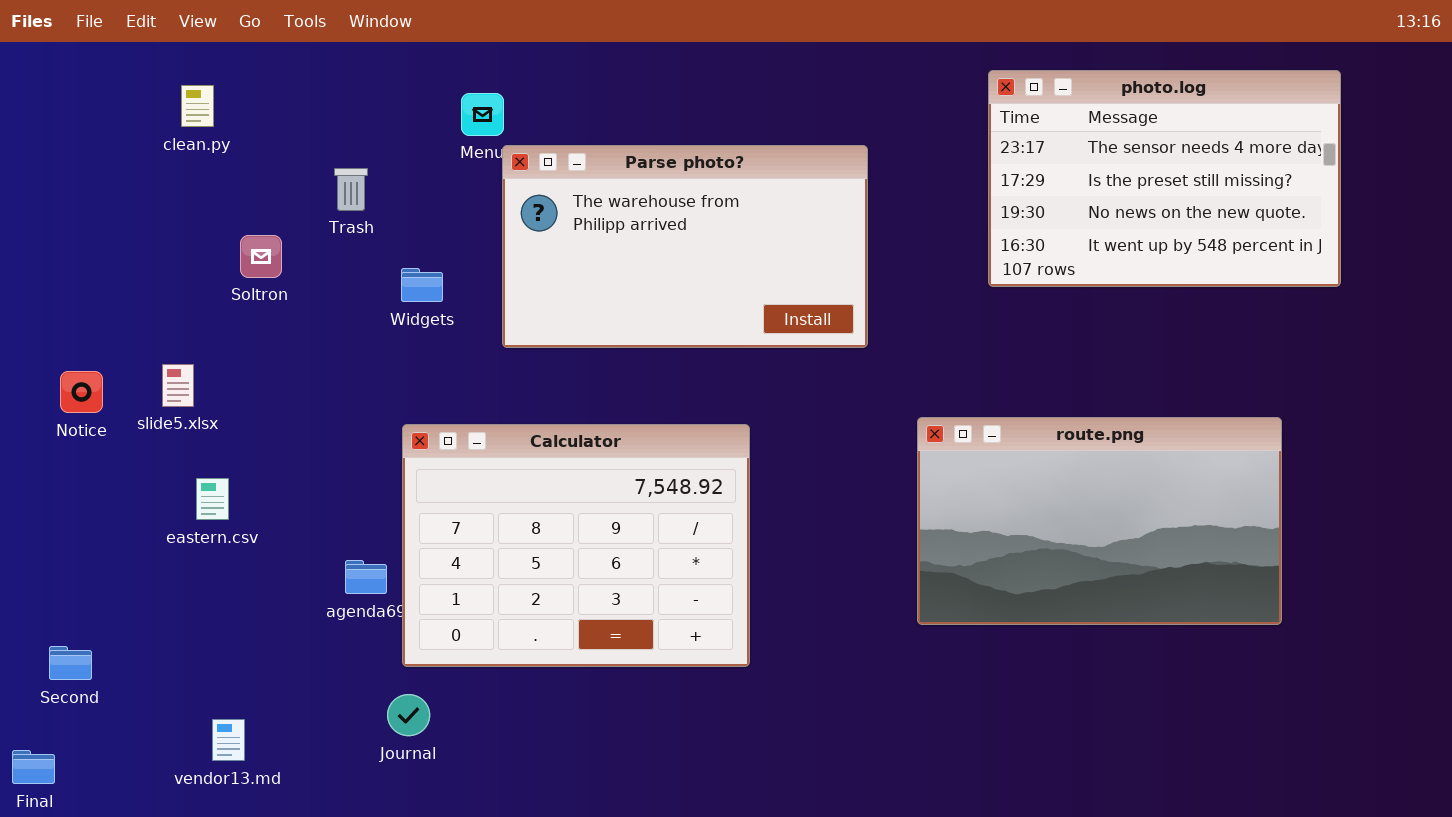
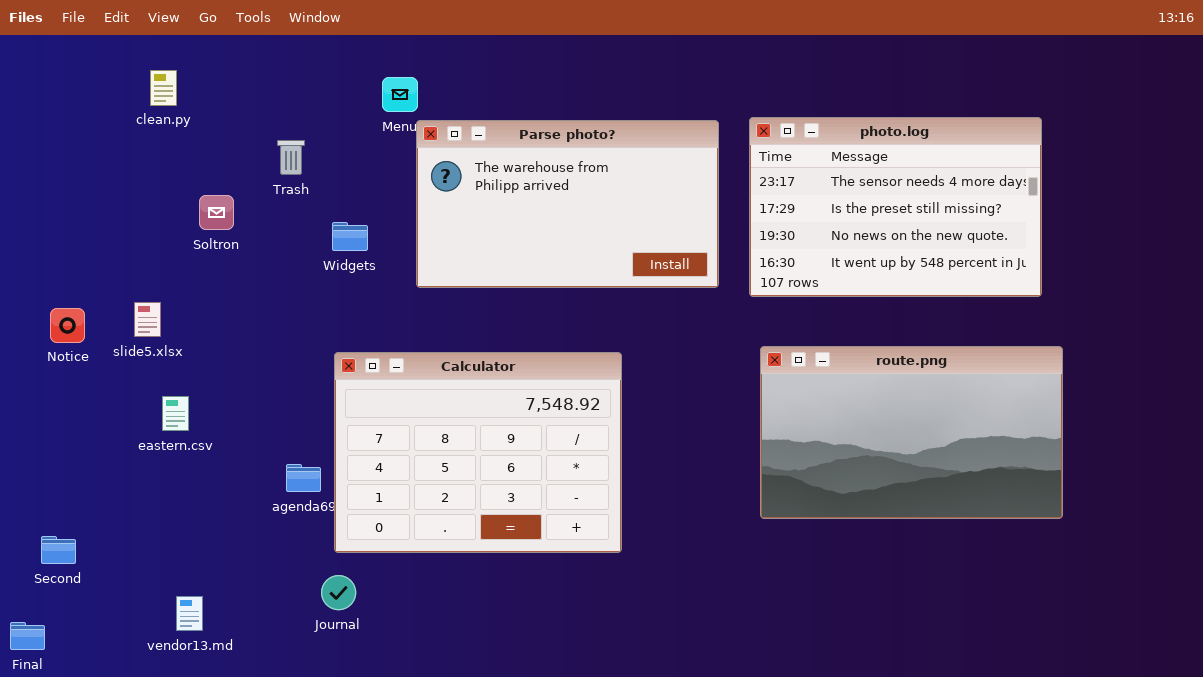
photo.log: [988,70,1341,287] -> [749,117,1042,297], moved

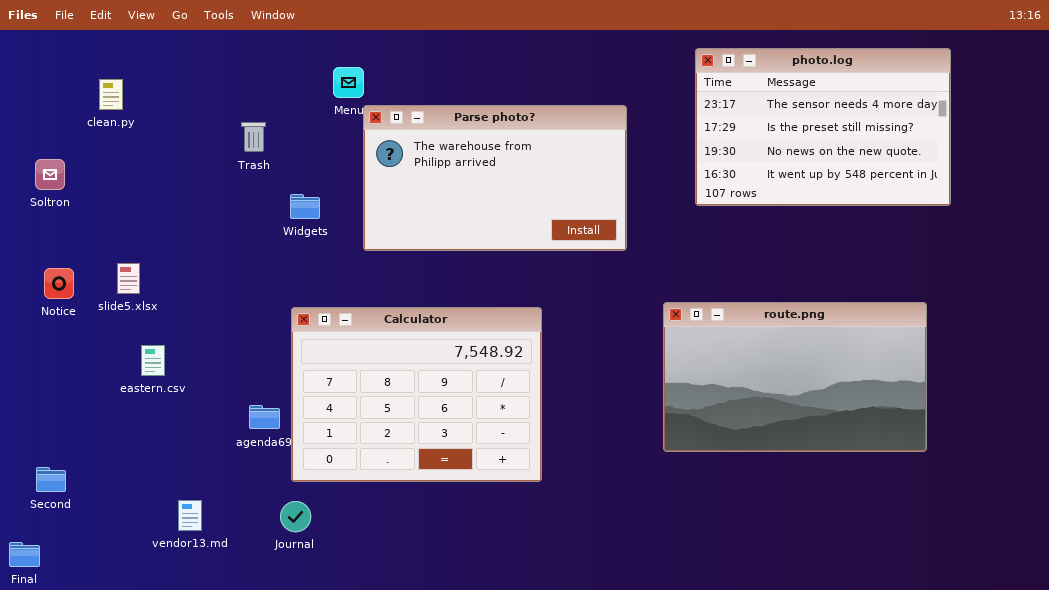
clean.py: [150,70,177,106] -> [99,79,123,110], moved
photo.log: [749,117,1042,297] -> [695,48,951,206], moved
Soltron: [199,195,234,230] -> [35,159,65,190], moved
vendor13.md: [176,596,203,631] -> [178,500,202,531], moved

